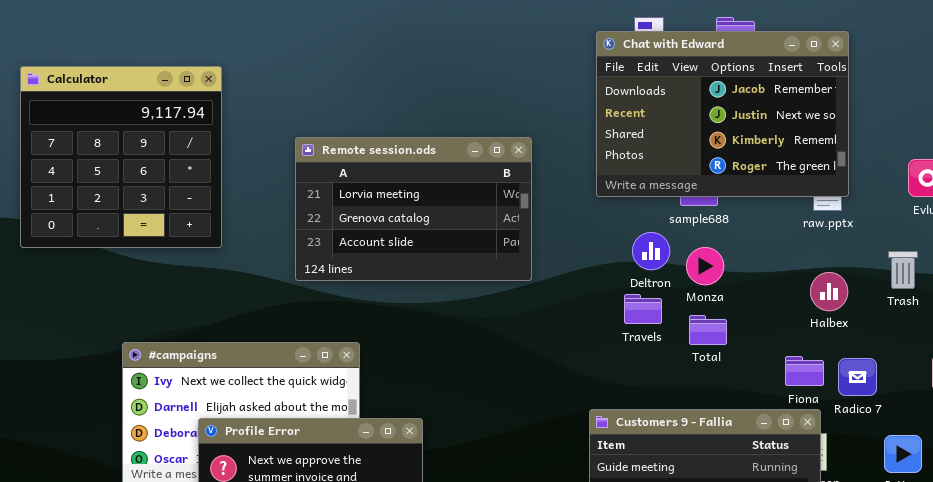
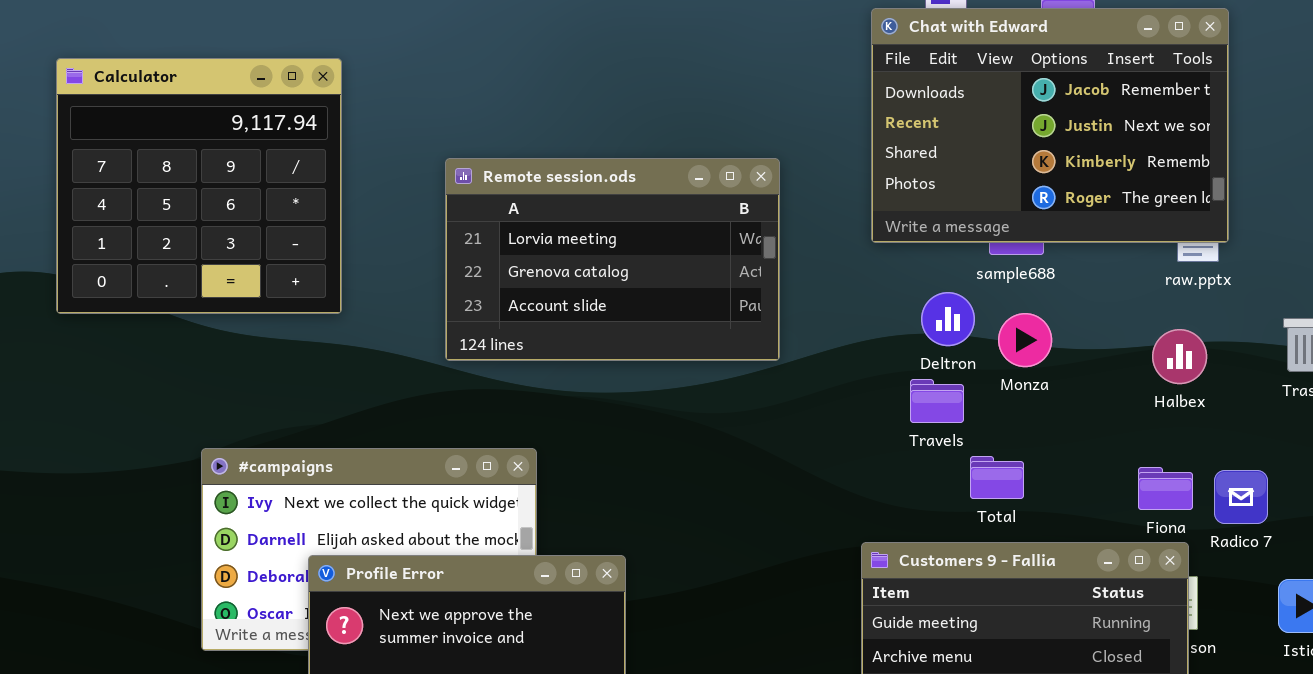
Halbex: [810,272,848,311] -> [1152,329,1207,384], moved
Total: [689,315,727,345] -> [970,456,1024,499], moved

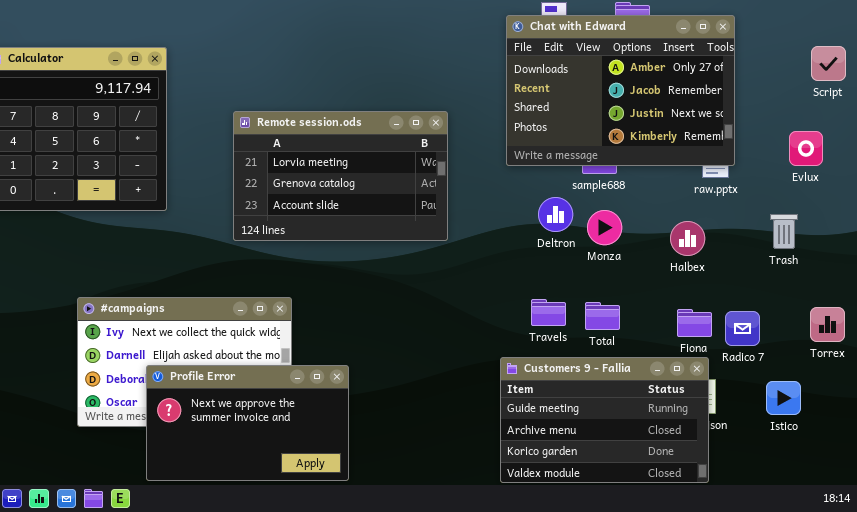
Chat with Edward: [871,8,1229,243] -> [506,15,735,166], scrolled up 1 row
Halbex: [1152,329,1207,384] -> [670,221,705,256], moved
Travels: [910,379,964,423] -> [531,299,566,326], moved
Total: [970,456,1024,499] -> [585,302,620,330], moved

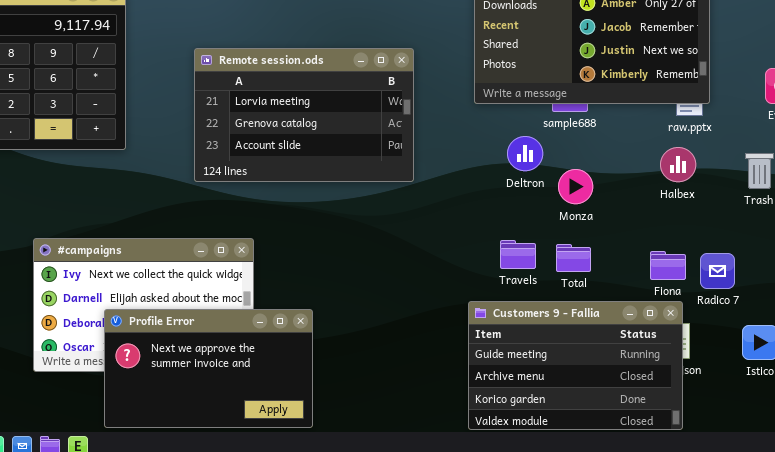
Monza: [587,210,622,245] -> [558,169,593,204], moved
Halbex: [670,221,705,256] -> [660,147,696,182], moved

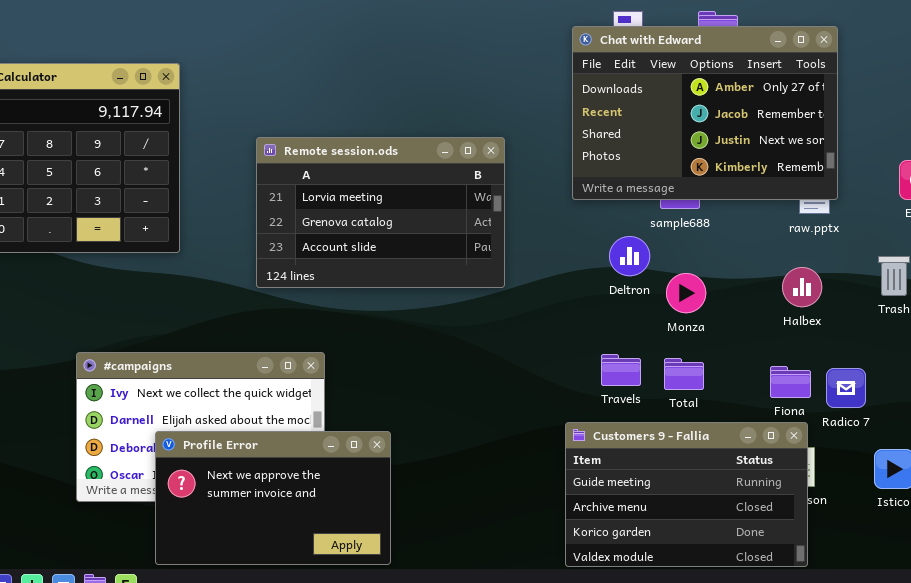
Halbex: [660,147,696,182] -> [782,267,822,307], moved

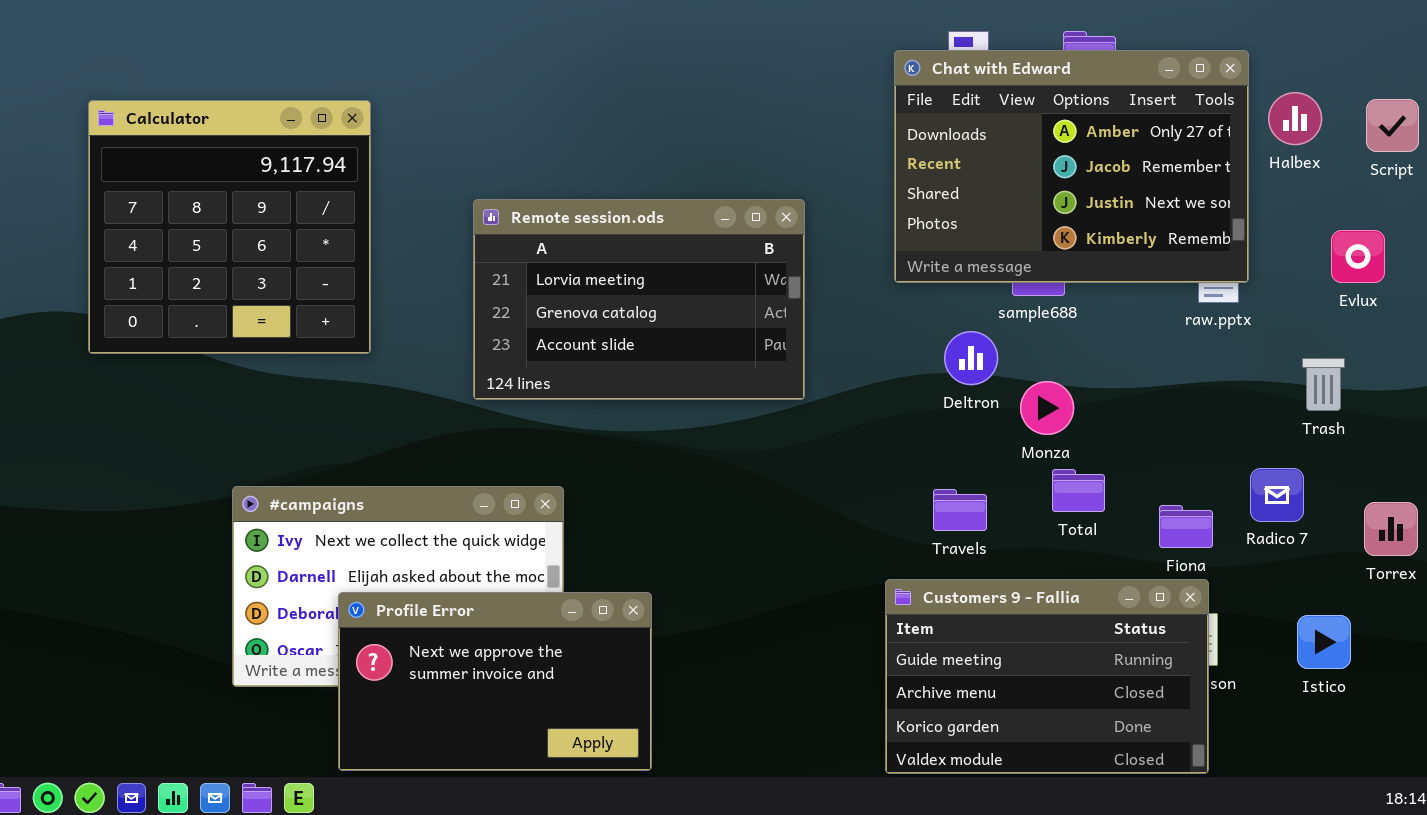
Halbex: [782,267,822,307] -> [1268,92,1322,145], moved
Total: [664,358,704,390] -> [1052,469,1105,512], moved
Radico 7: [826,368,866,408] -> [1250,468,1304,522], moved

